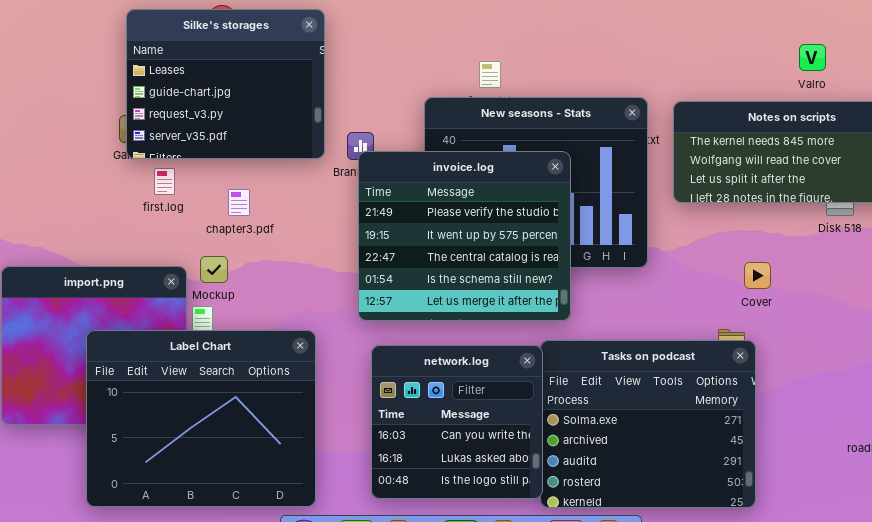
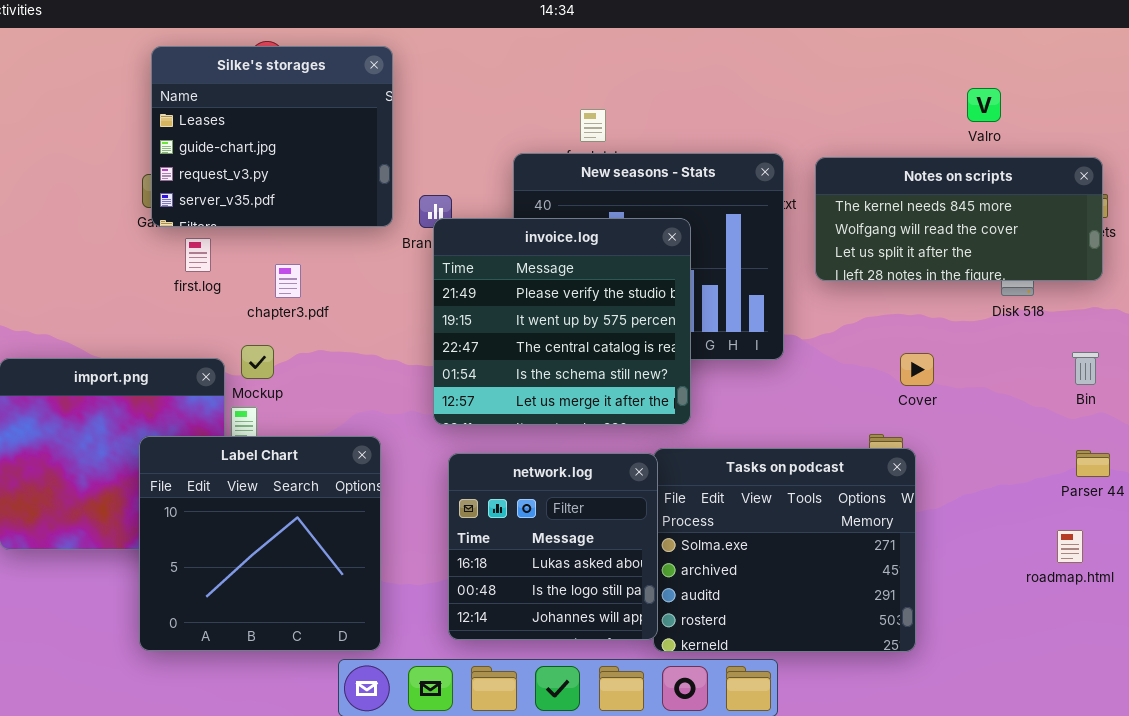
Label Chart: [86,330,316,507] -> [139,436,381,651], resized
network.log: [371,345,543,499] -> [448,453,658,640], scrolled down 1 row

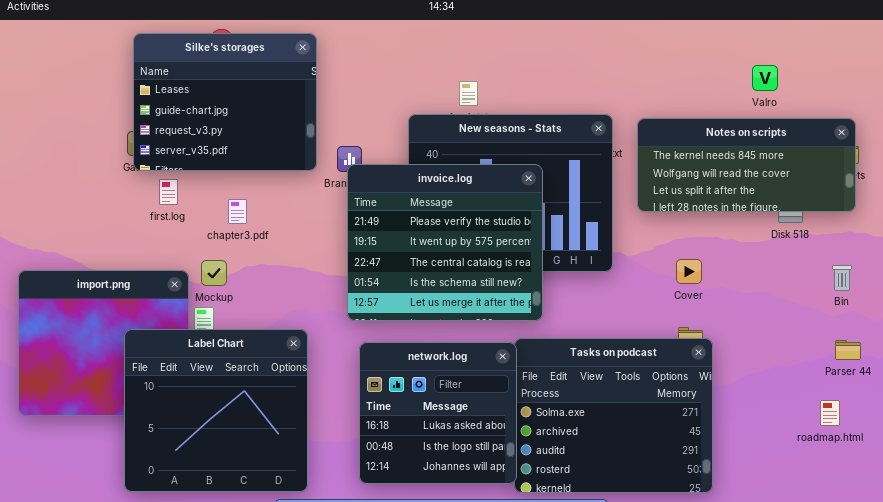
Cover: [900,353,934,386] -> [676,259,702,284], moved

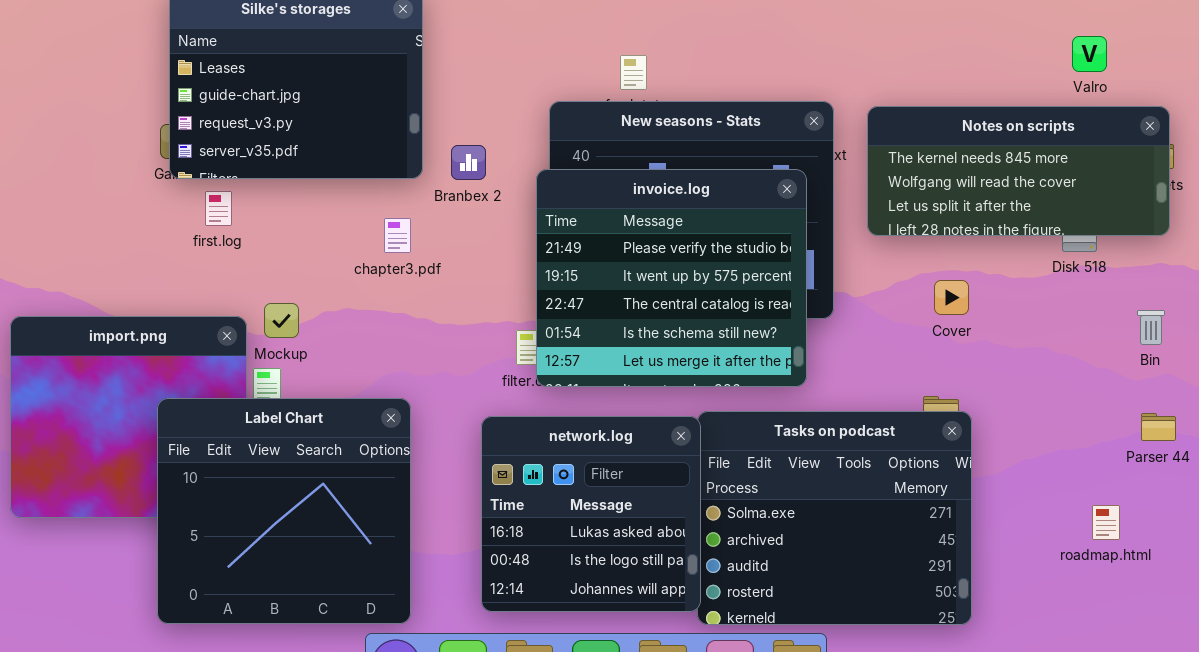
Valro: [752,65,778,91] -> [1072,36,1107,72], moved
invoice.log: [347,164,543,321] -> [536,169,807,387], moved
chapter3.pdf: [228,199,247,224] -> [384,218,411,253], moved
Cover: [676,259,702,284] -> [934,280,969,315], moved
roadmap.html: [820,400,840,426] -> [1092,505,1120,540], moved

